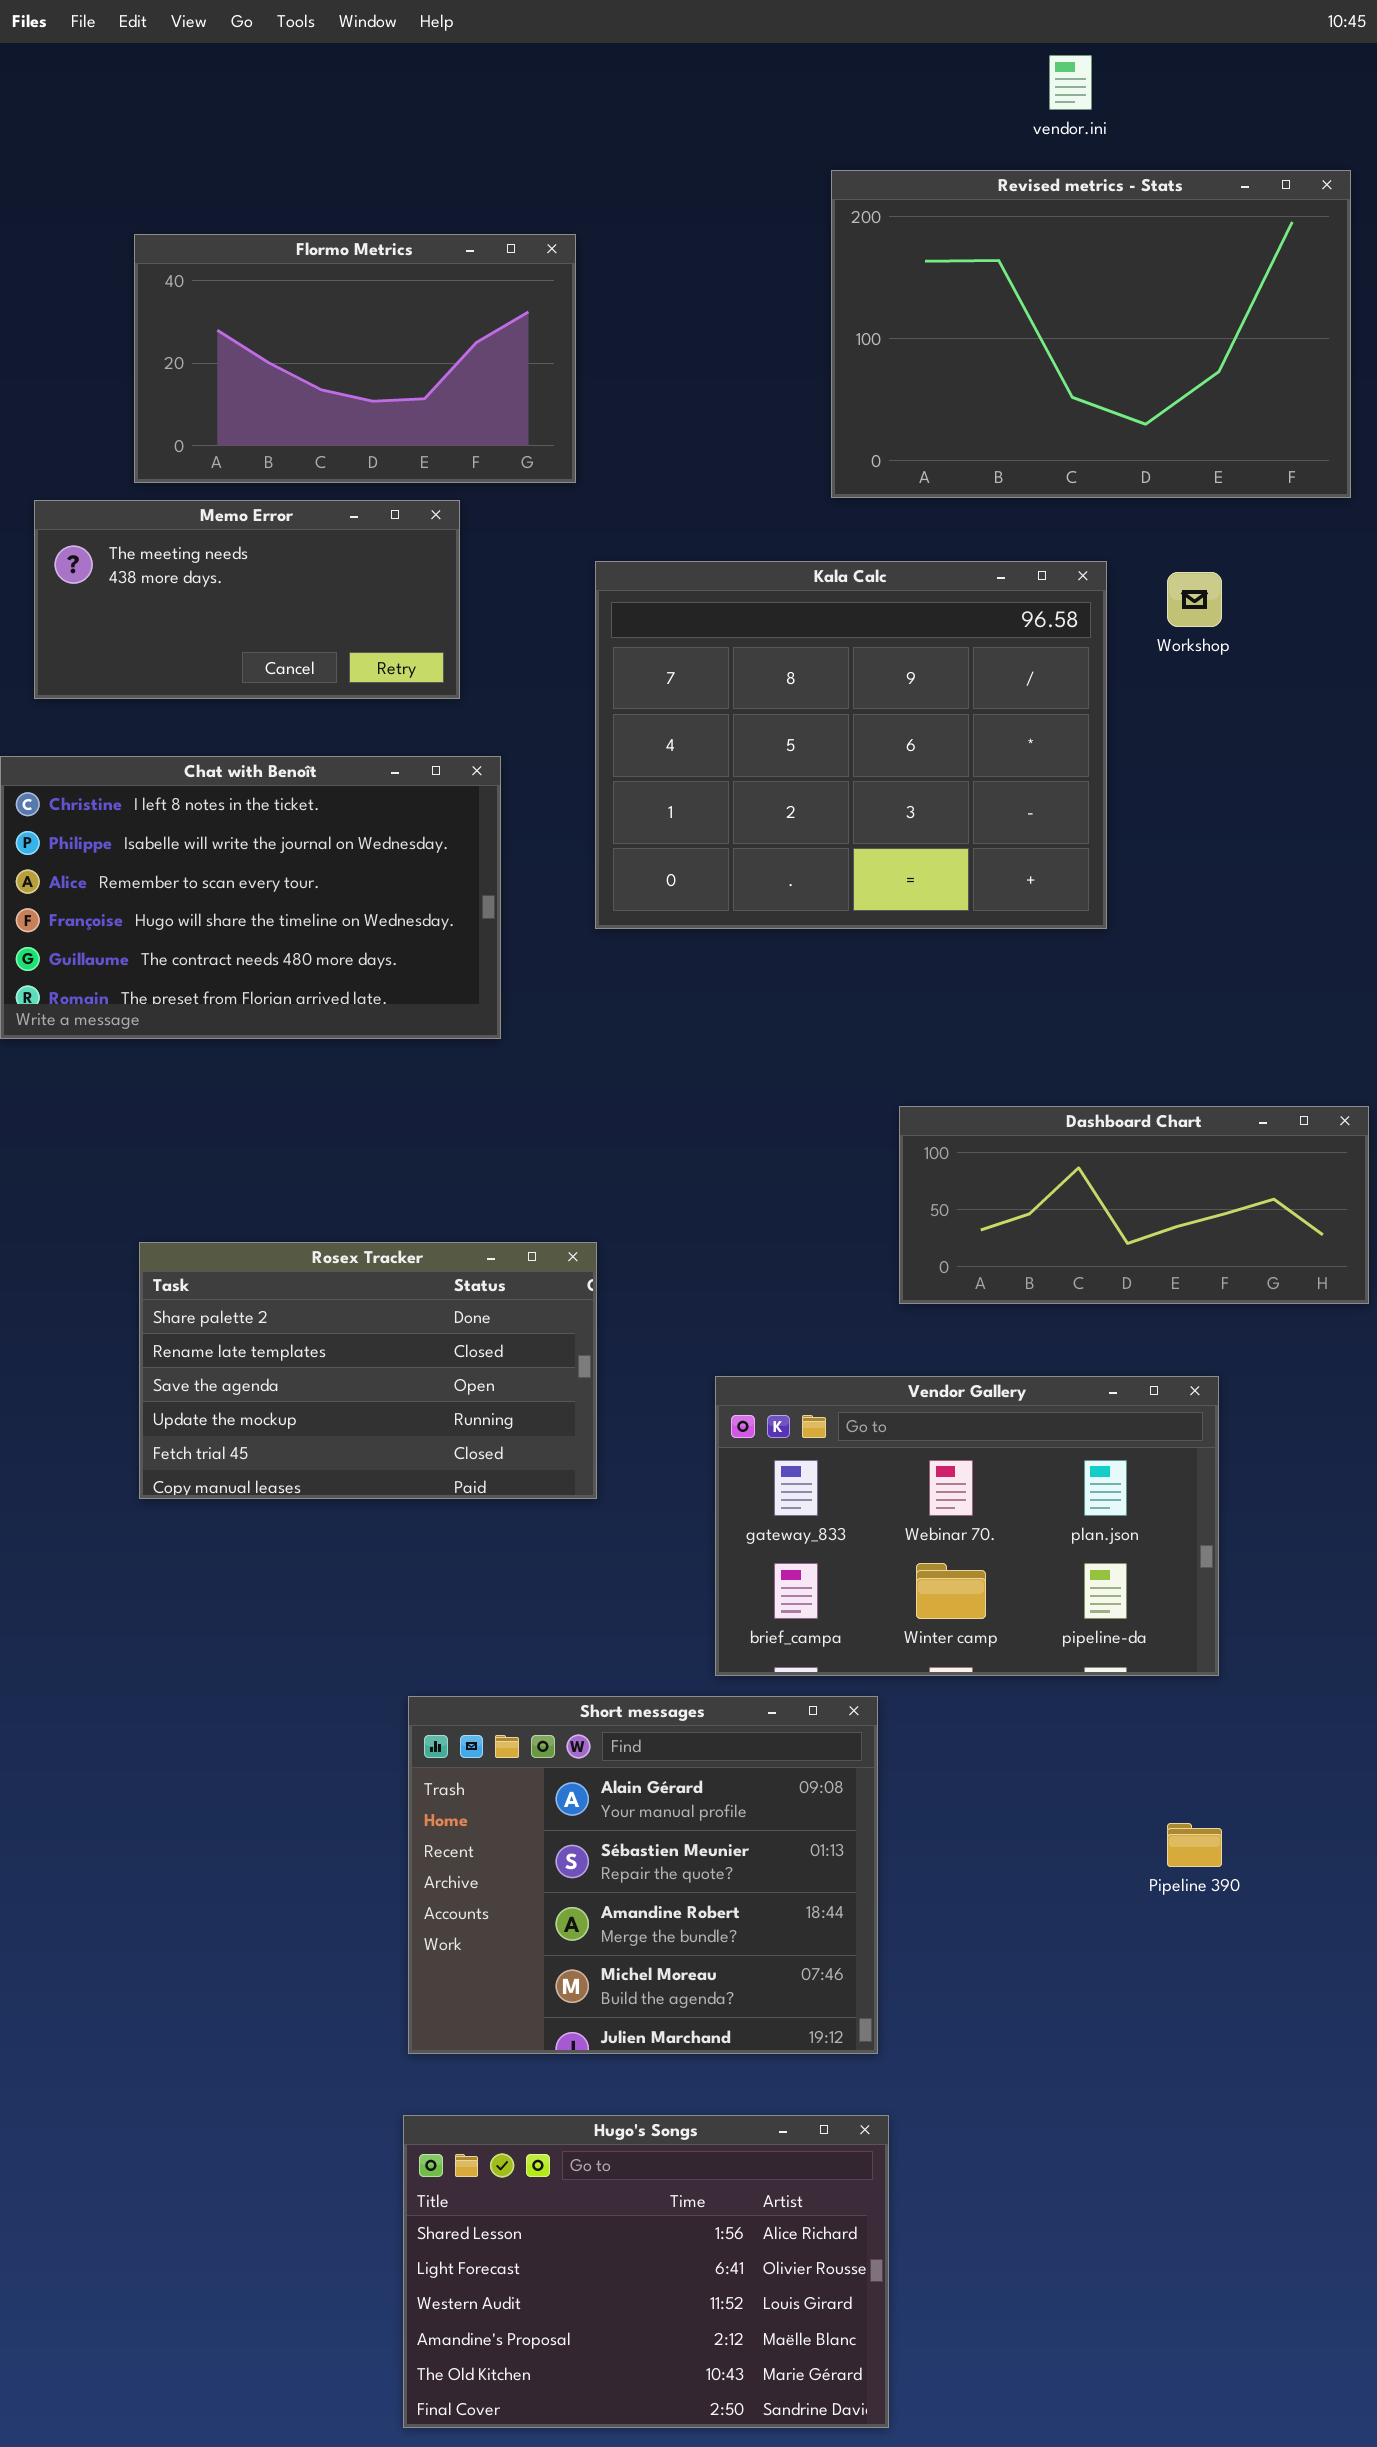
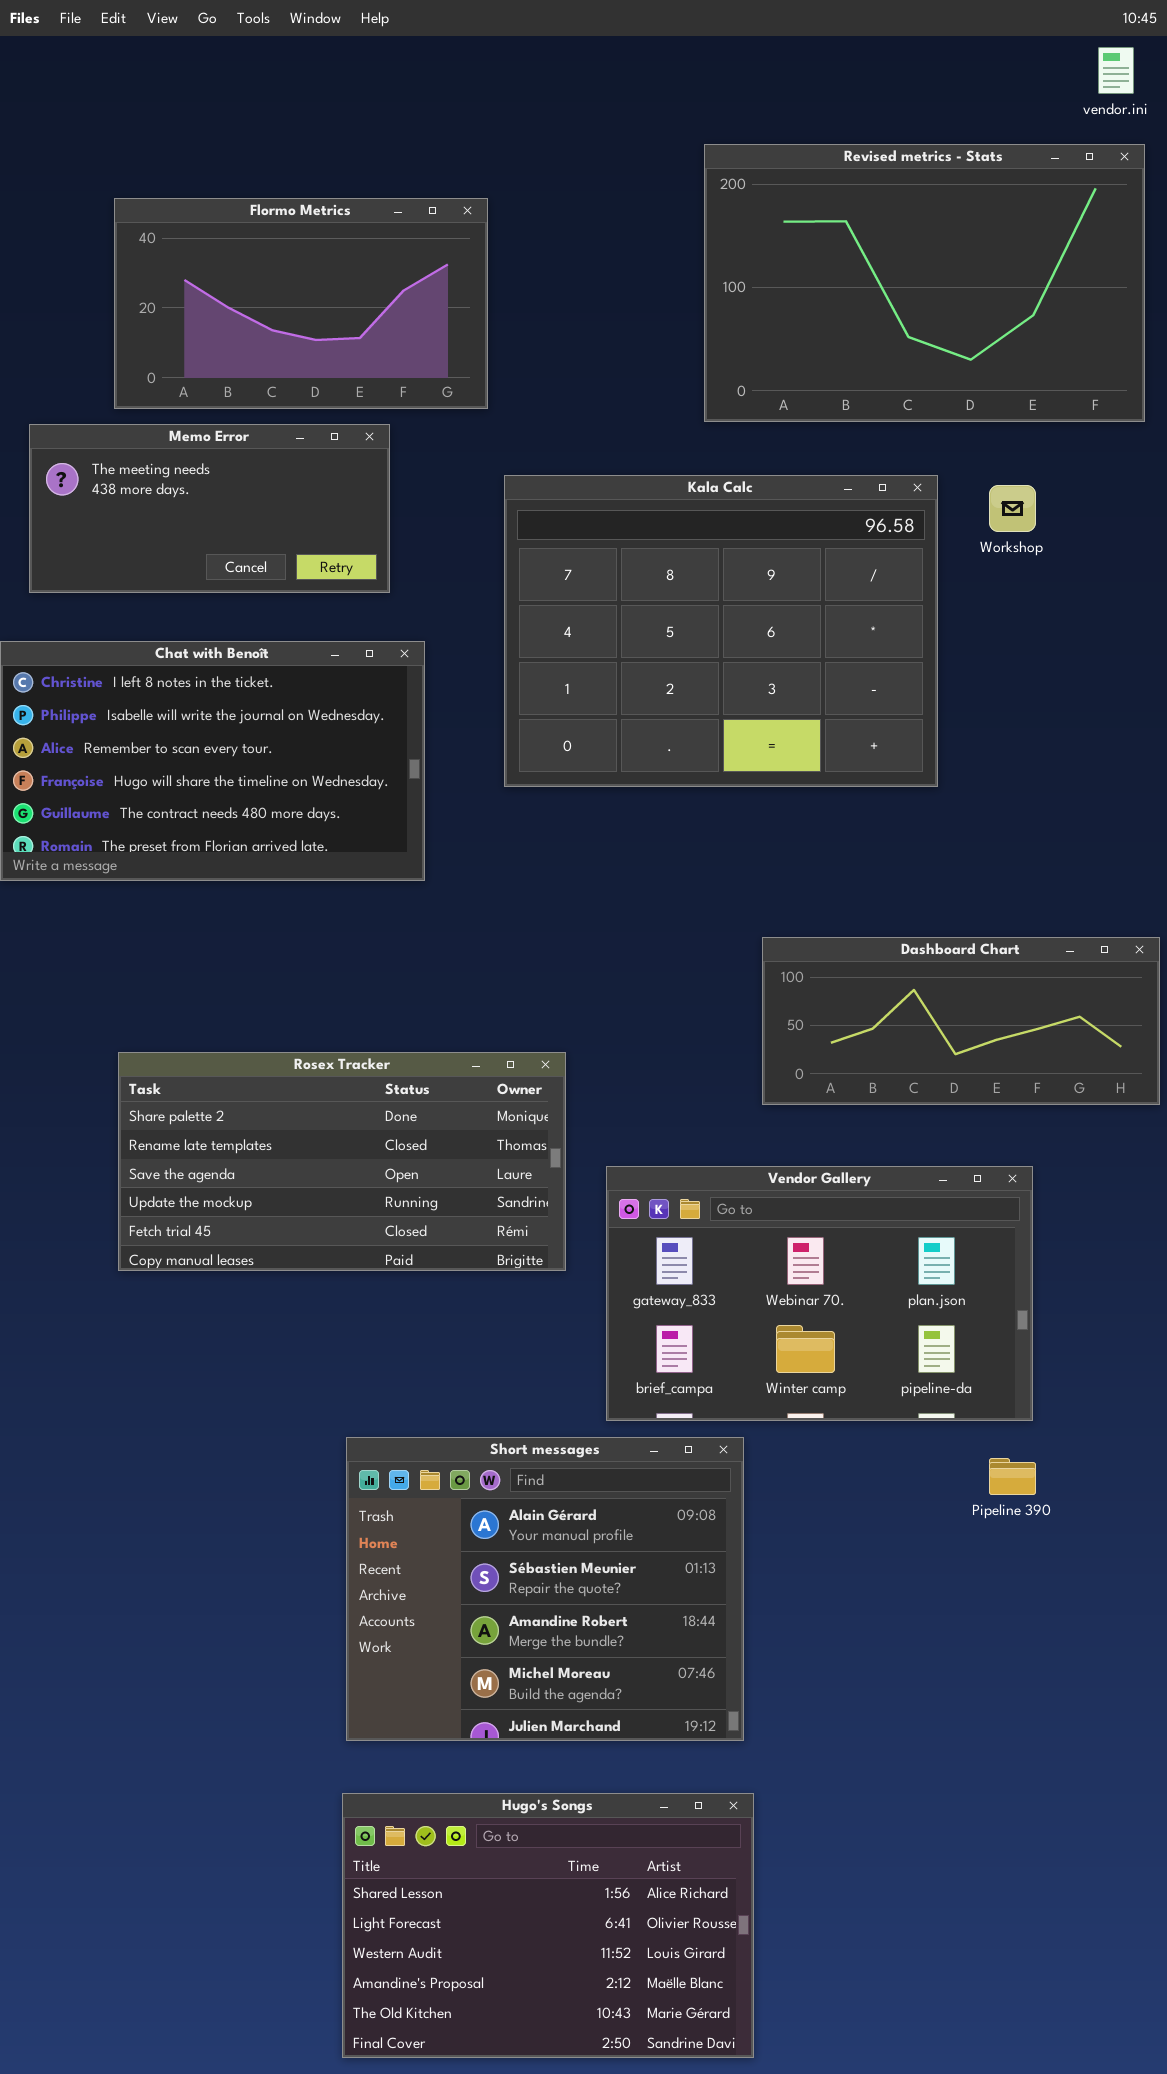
vendor.ini: [1049,55,1092,110] -> [1098,47,1134,94], moved
Rosex Tracker: [139,1242,597,1499] -> [118,1052,566,1271], resized
Pipeline 390: [1167,1823,1222,1867] -> [989,1458,1036,1495], moved

